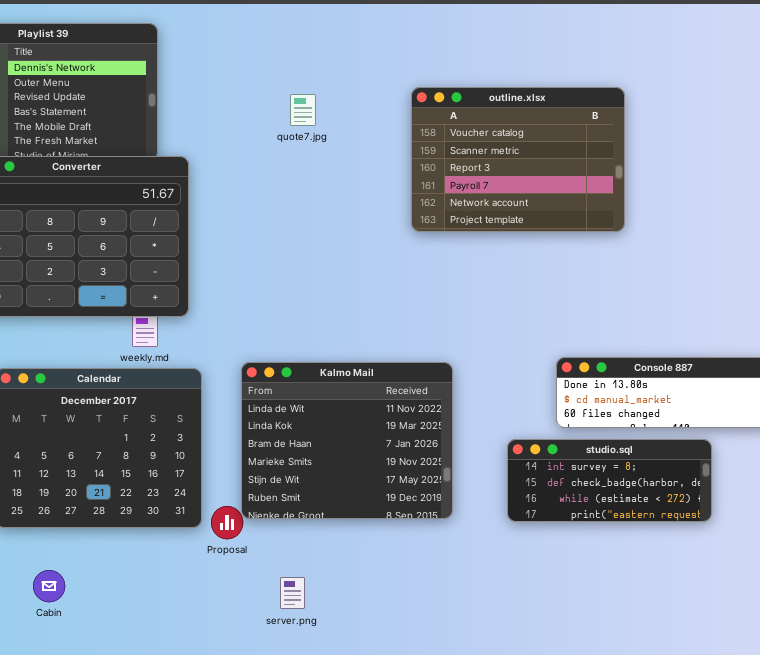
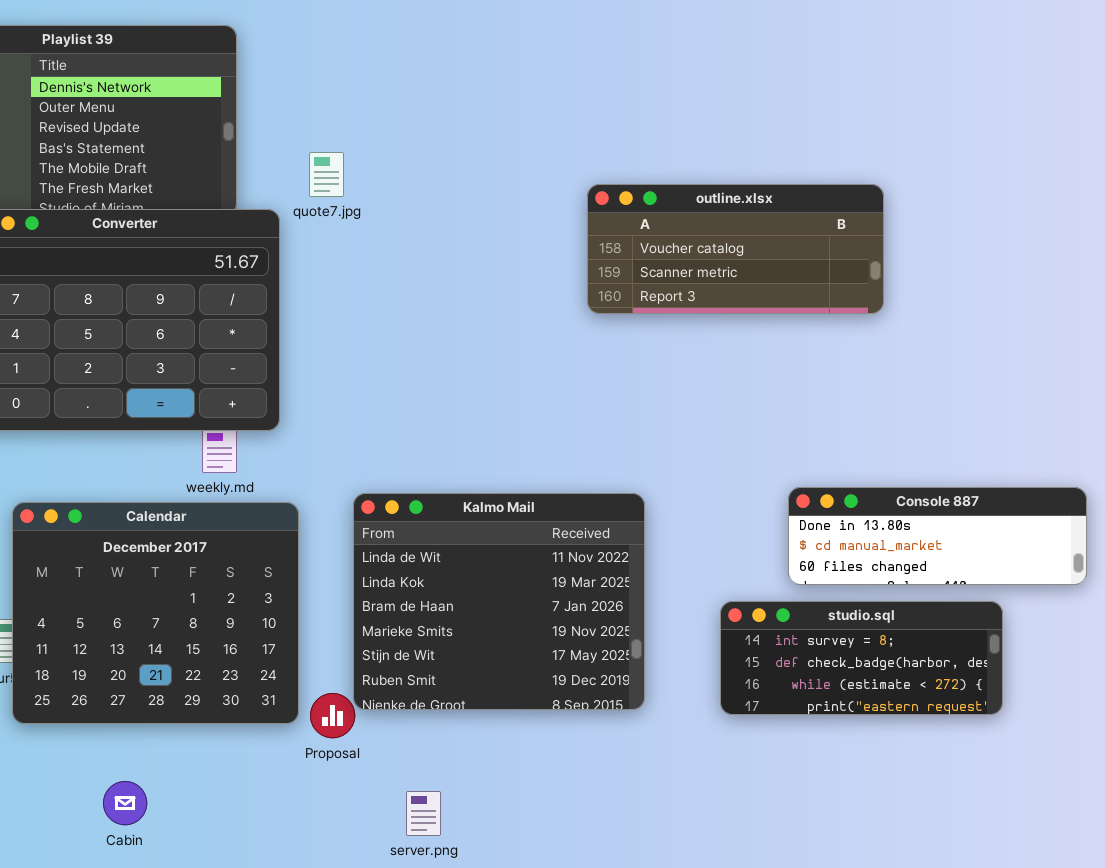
outline.xlsx: [411,87,625,232] -> [587,184,884,314], resized
quote7.jpg: [290,94,316,126] -> [309,152,344,197], moved
Cabin: [33,570,65,602] -> [103,781,147,825], moved

